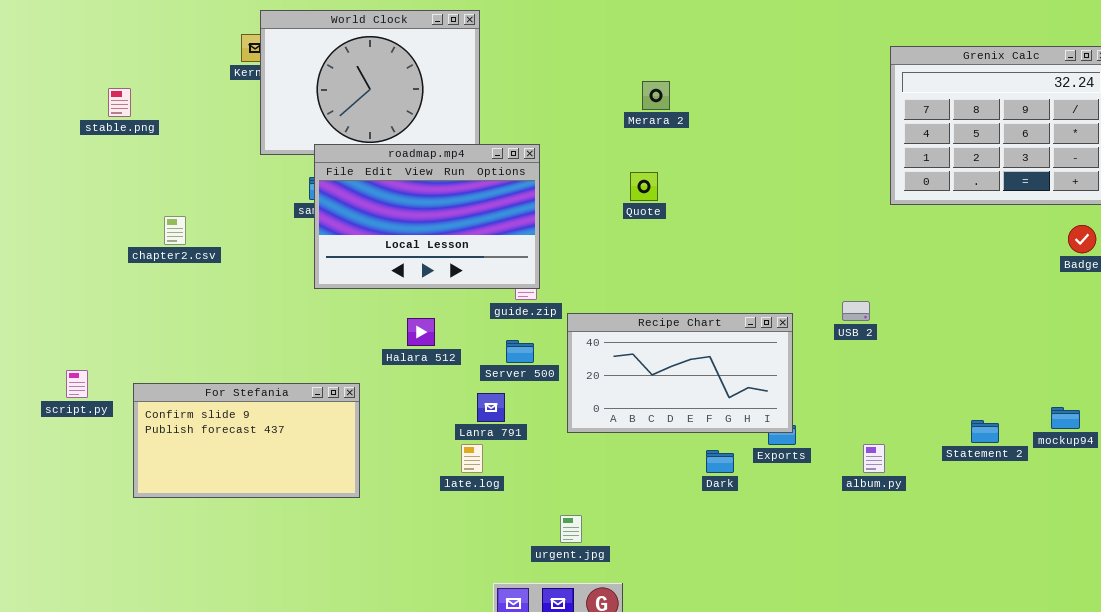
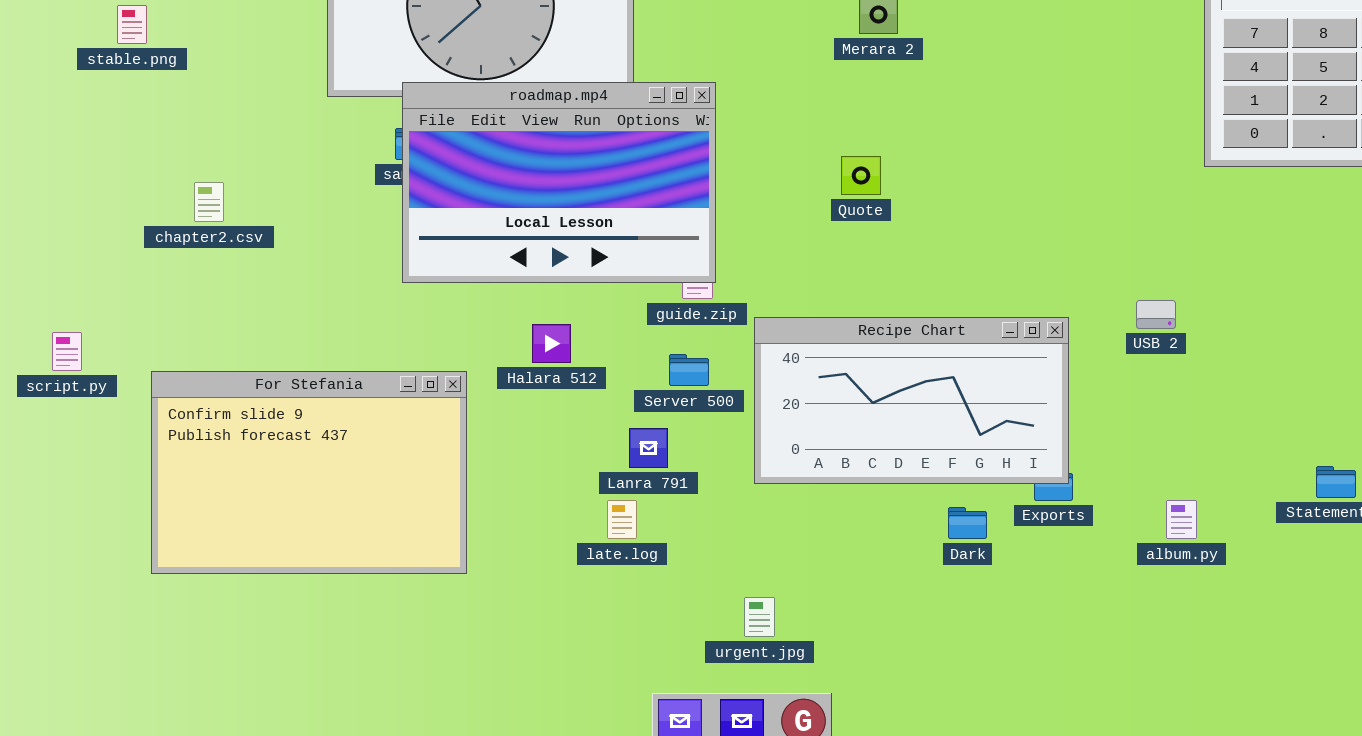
Quote: [630,172,658,201] -> [841,156,881,195], moved
script.py: [66,370,88,398] -> [52,332,82,371], moved
For Stefania: [133,383,360,498] -> [151,371,467,574], resized

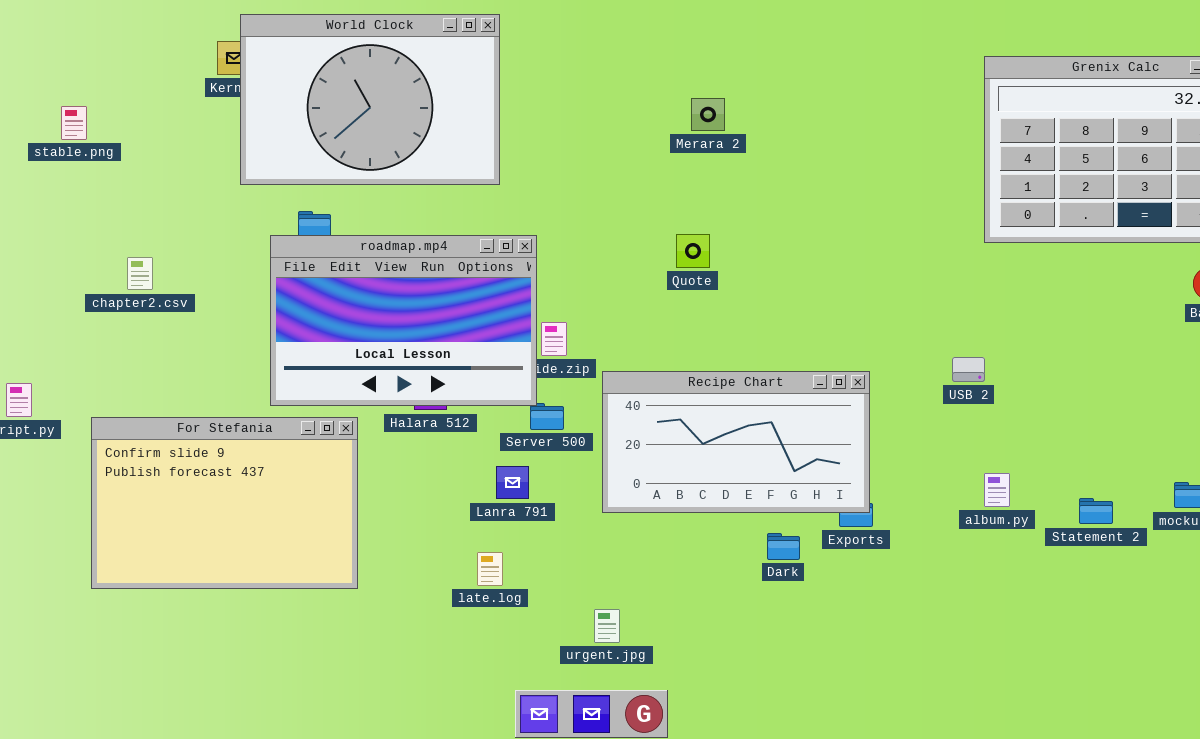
roadmap.mp4: [402,82,716,283] -> [270,235,537,406], moved
USB 2: [1136,300,1176,329] -> [952,357,985,382], moved
late.log: [607,500,637,539] -> [477,552,503,586], moved
album.py: [1166,500,1197,539] -> [984,473,1010,507], moved

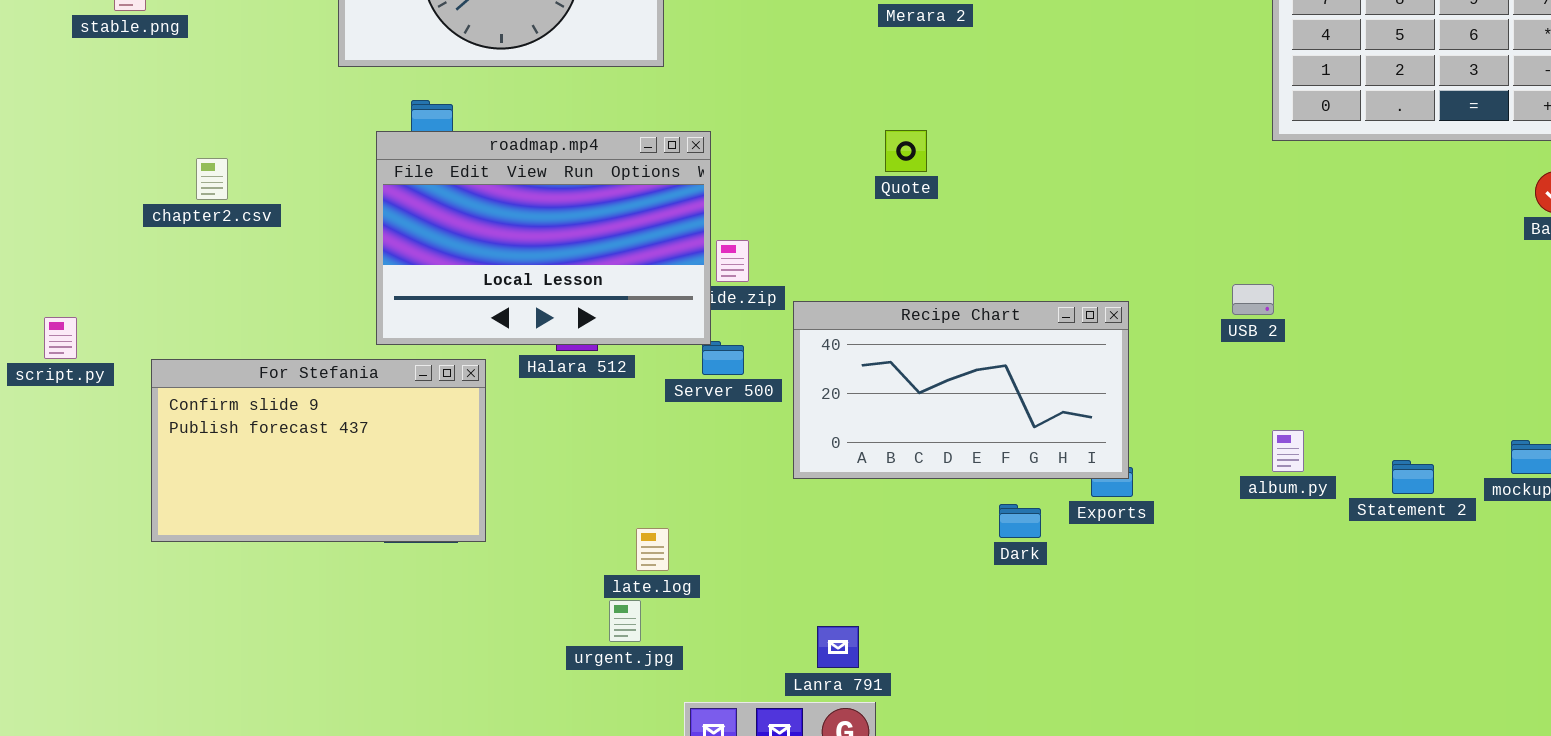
For Stefania: [91,417,358,589] -> [151,359,486,542], resized
Lanra 791: [496,466,529,499] -> [817,626,859,668], moved
urgent.jpg: [594,609,620,643] -> [609,600,641,642], moved

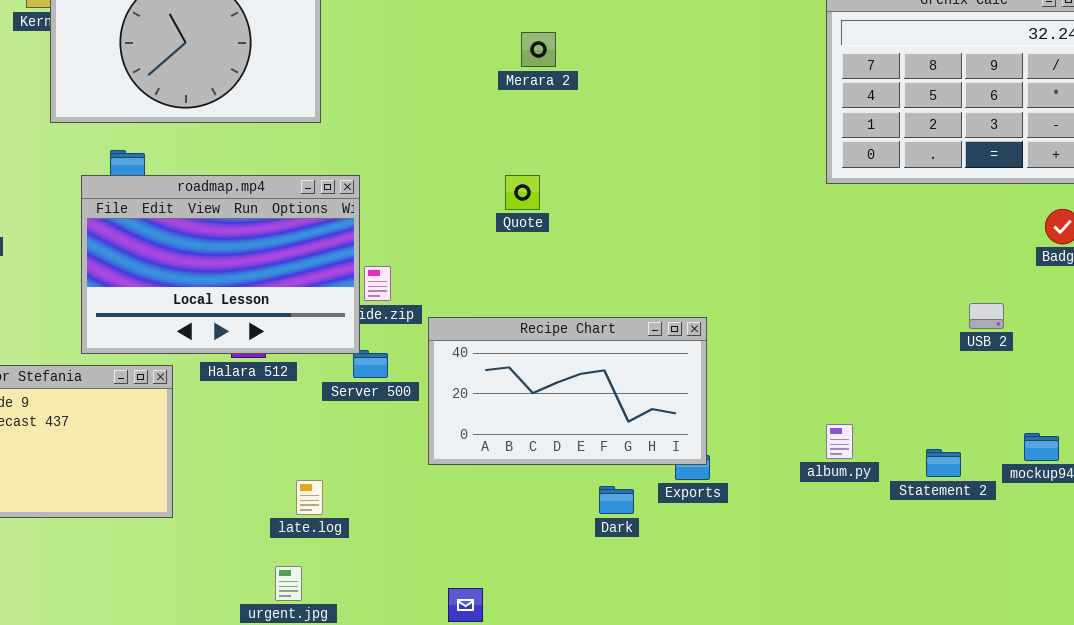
USB 2: [1232,284,1274,315] -> [969,303,1004,329], moved
late.log: [636,528,669,571] -> [296,480,323,515], moved

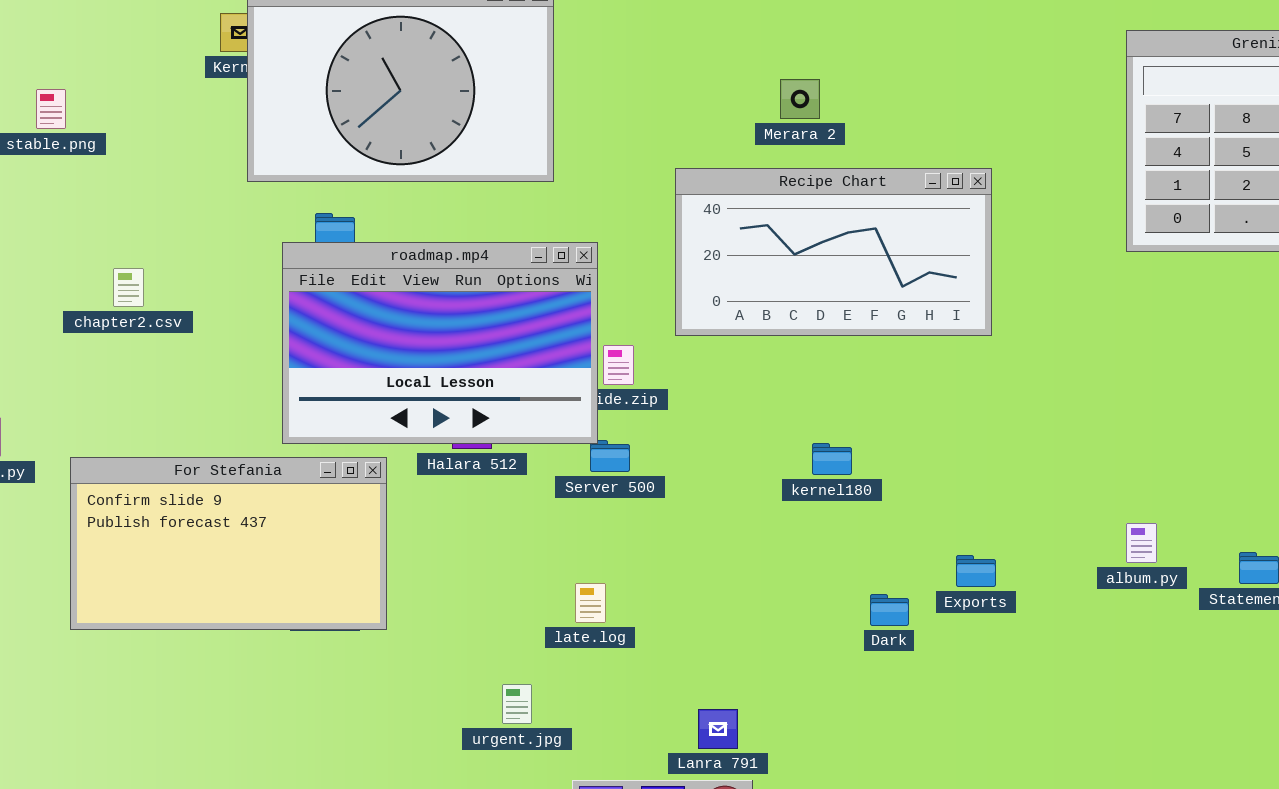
Recipe Chart: [428,317,707,465] -> [675,168,992,336], moved
late.log: [296,480,323,515] -> [575,583,606,623], moved

